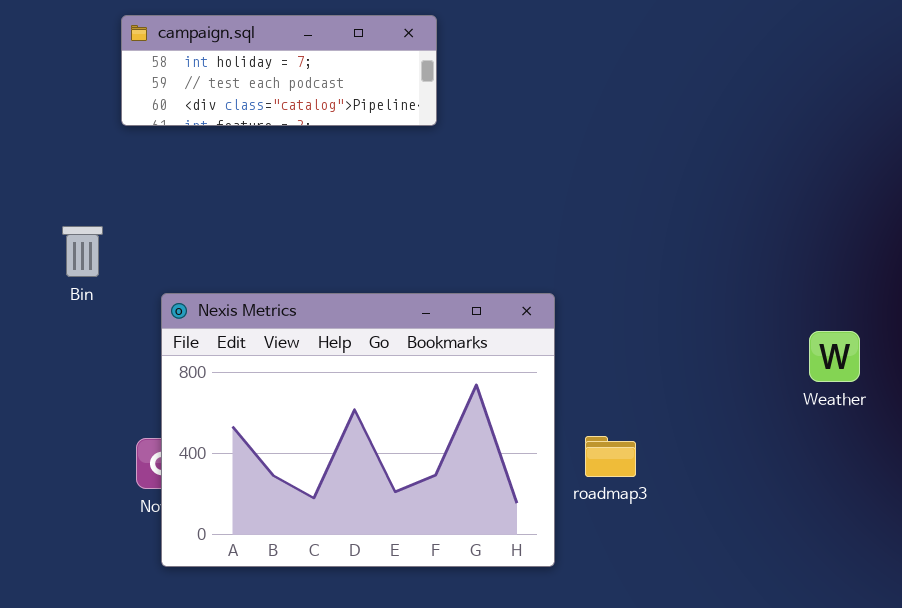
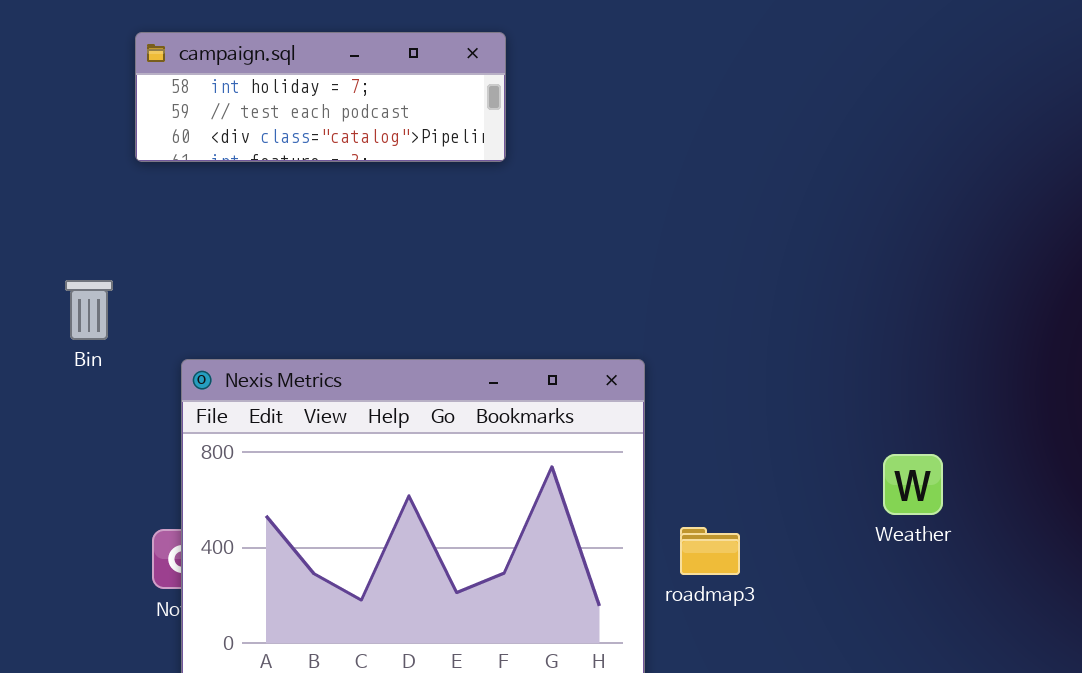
Weather: [809,331,860,382] -> [883,454,943,515], moved

